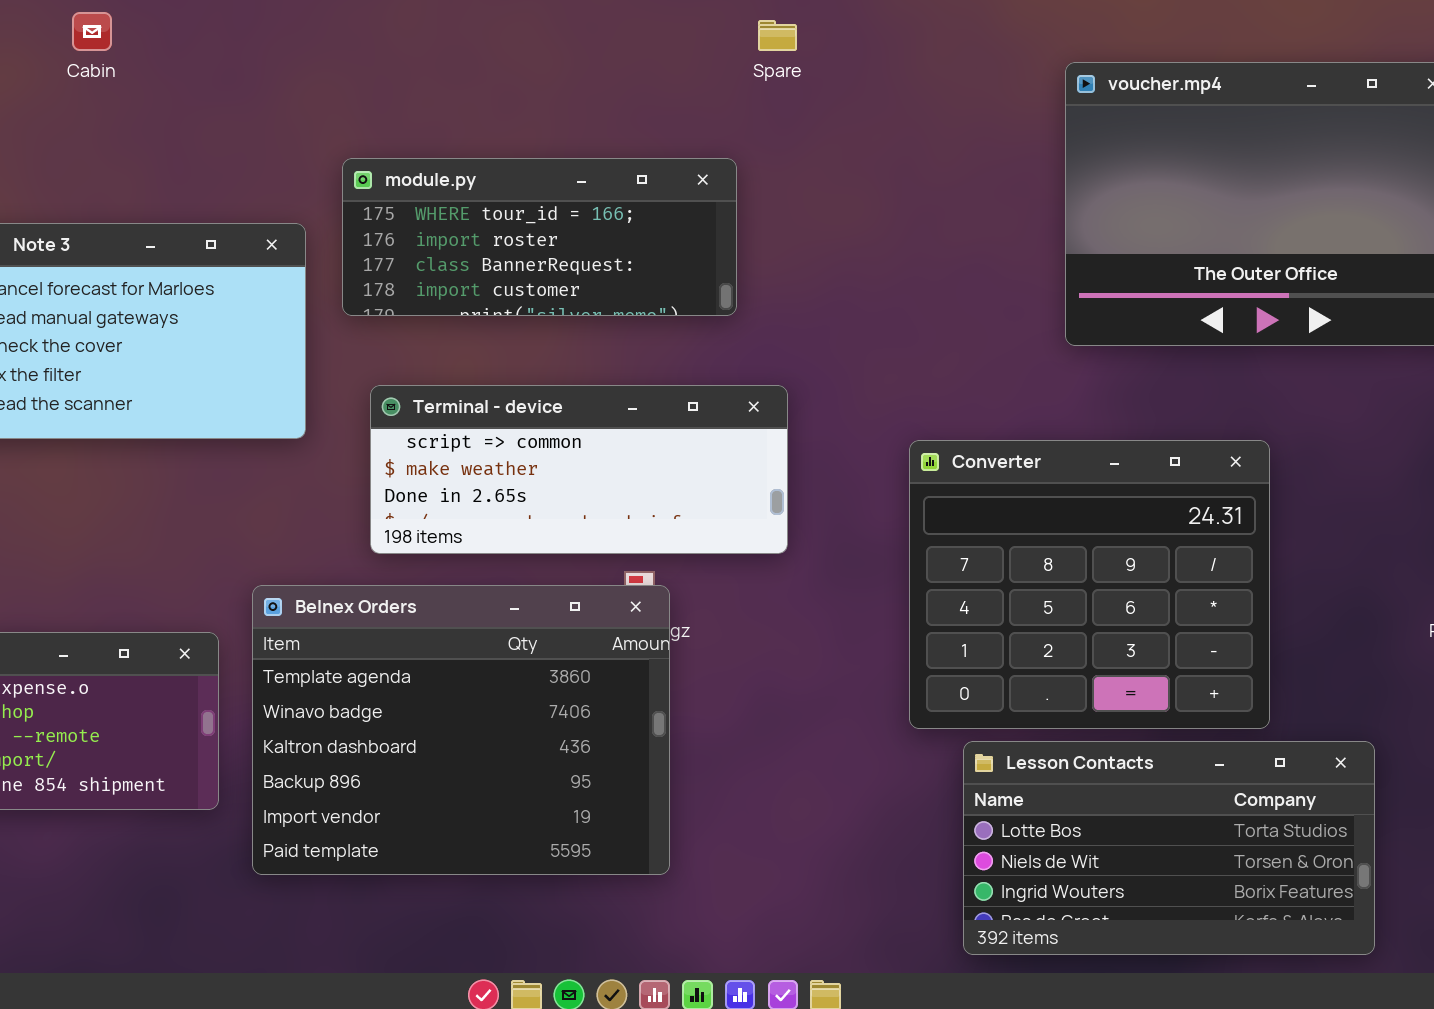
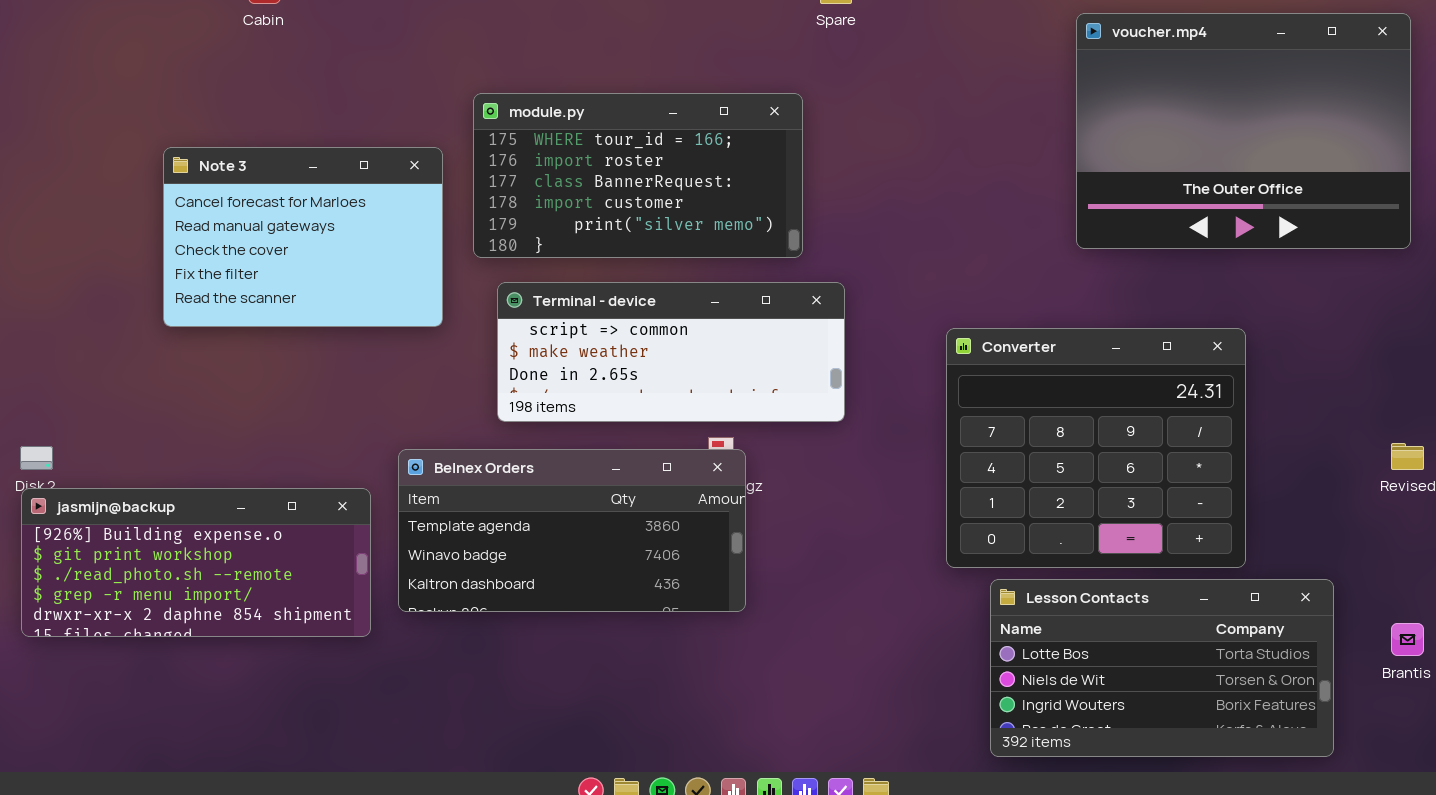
module.py: [342,158,737,316] -> [473,93,803,258], resized
Belnex Orders: [252,585,670,875] -> [398,449,746,612], resized

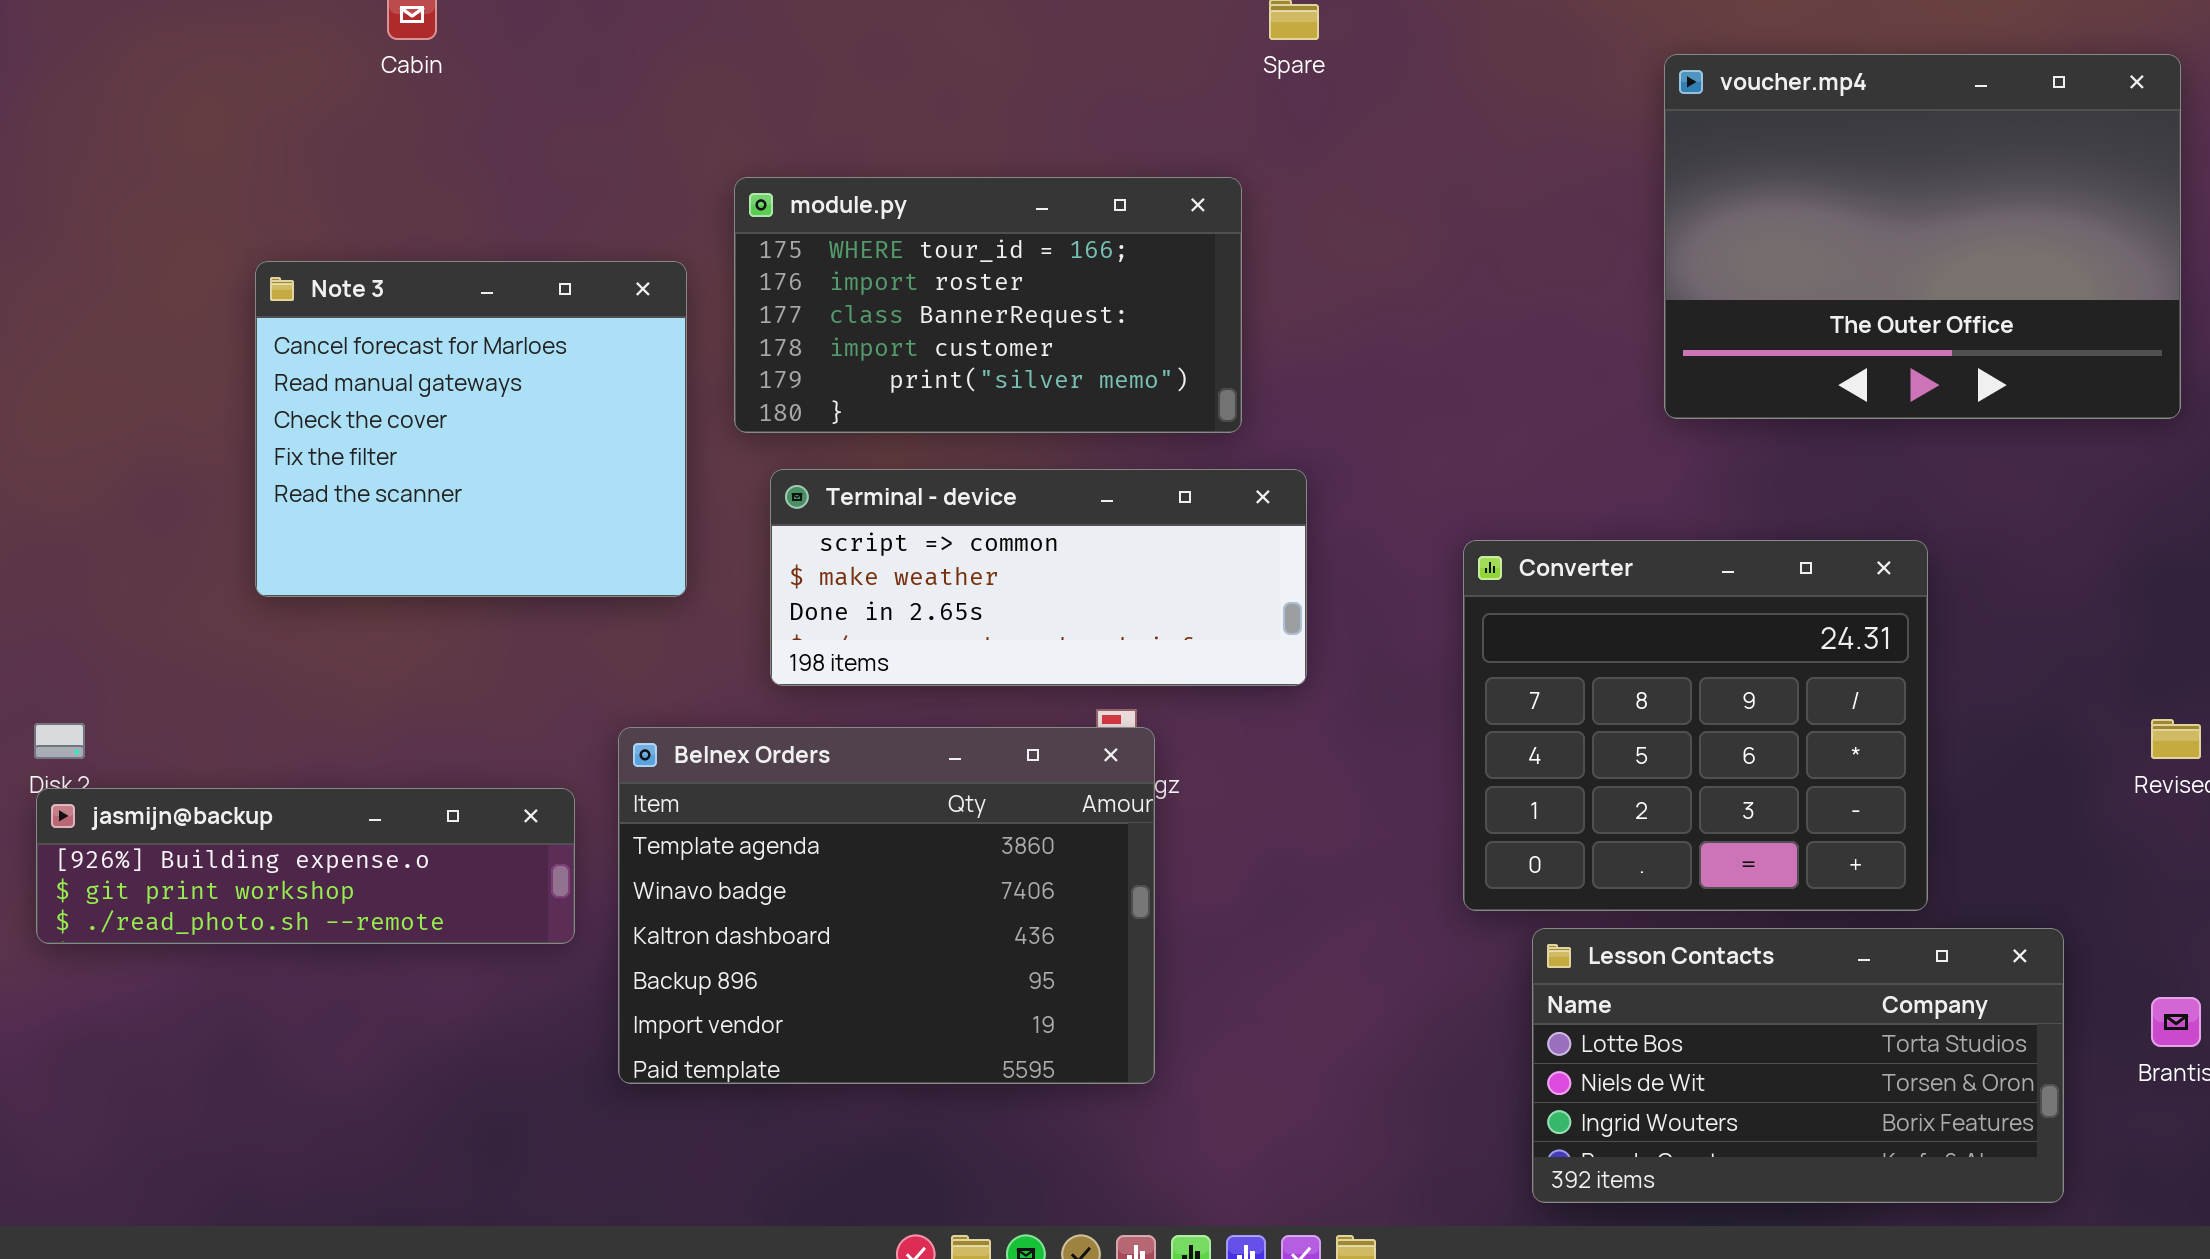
Note 3: [163,147,443,327] -> [255,261,687,597], resized
Belnex Orders: [398,449,746,612] -> [618,727,1155,1084], resized
jasmijn@backup: [21,488,371,637] -> [36,788,575,944], resized

